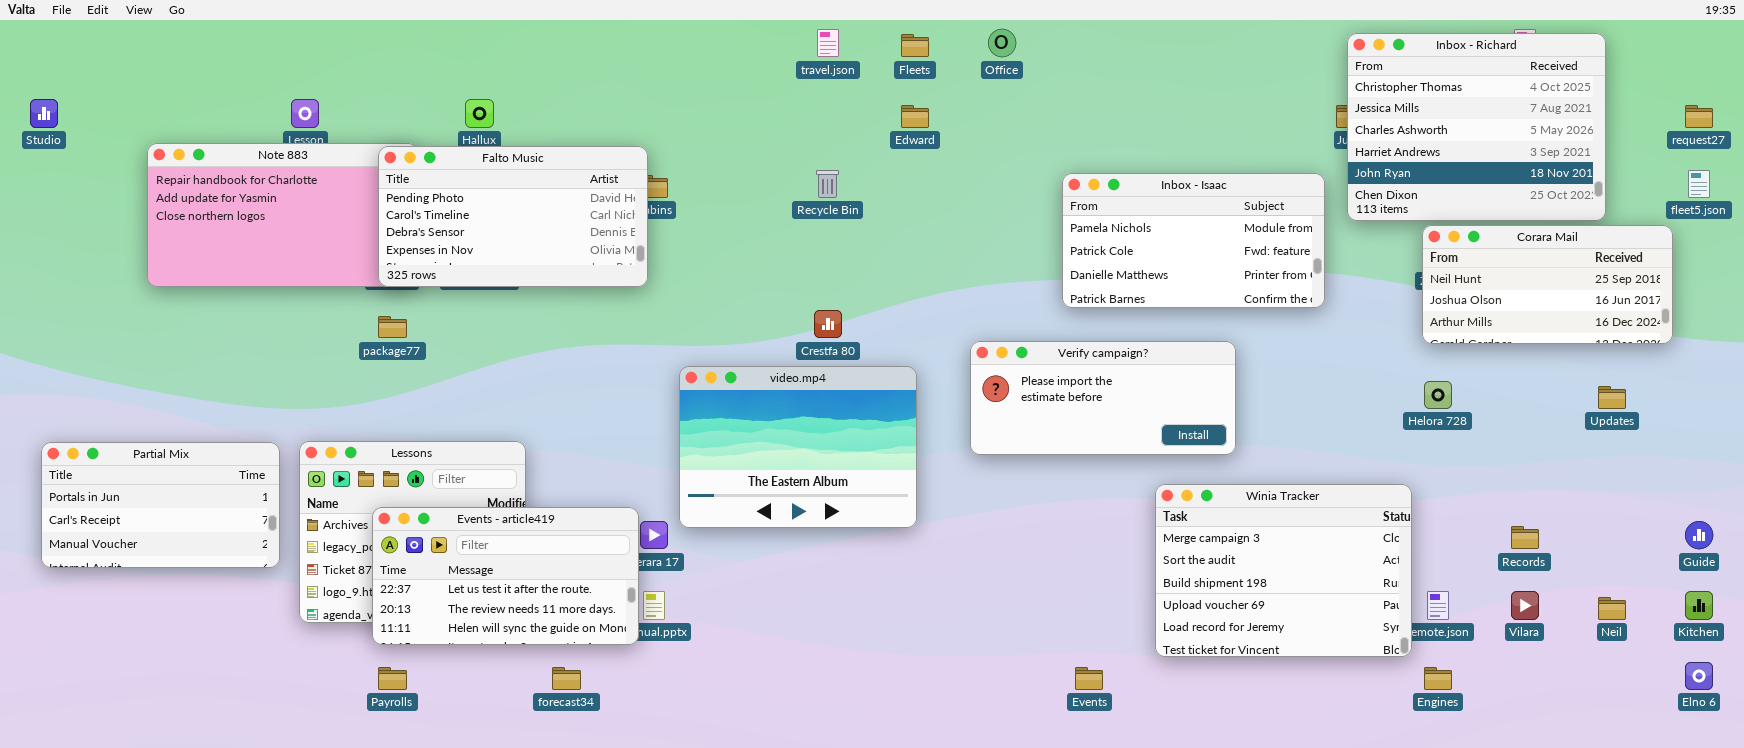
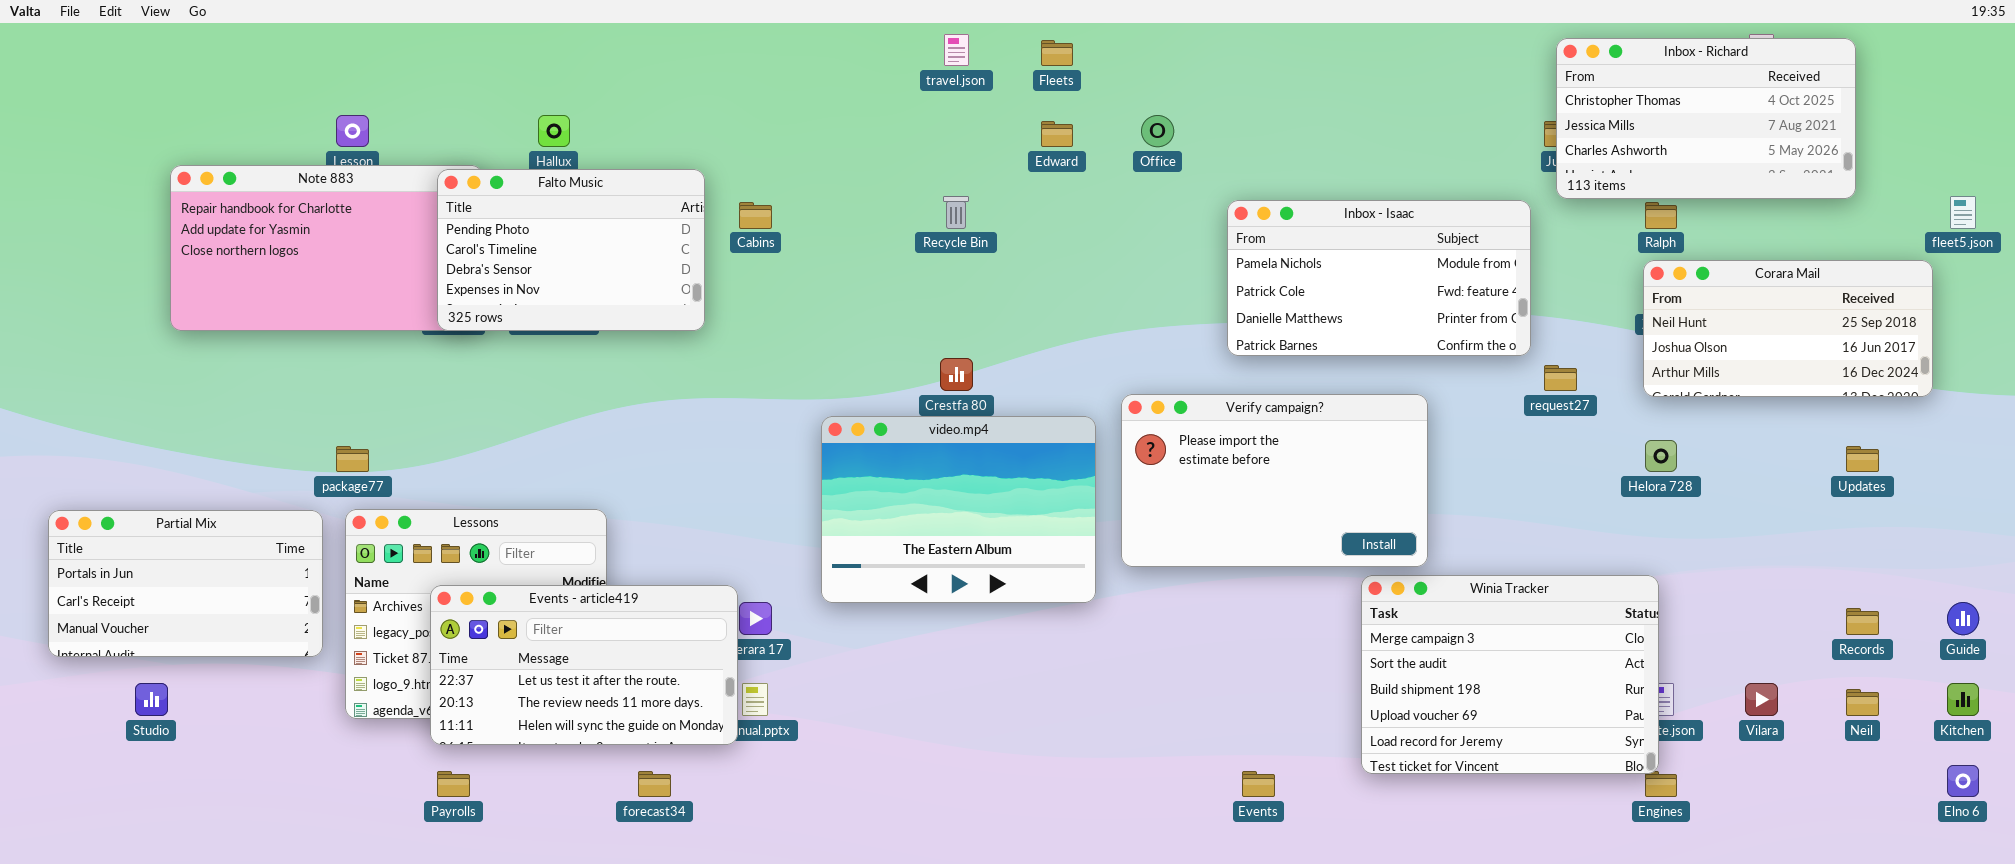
Office: [988,29,1016,57] -> [1141,115,1174,147], moved
Inbox - Richard: [1347,33,1606,221] -> [1556,38,1856,199], resized
Studio: [30,99,58,128] -> [135,683,168,716], moved
request27: [1685,105,1713,128] -> [1544,365,1577,391], moved
Falto Music: [378,146,648,287] -> [437,169,705,331], resized
package77: [378,316,407,338] -> [336,446,369,472], moved
Verify campaign?: [970,341,1236,455] -> [1121,394,1428,567], resized
video.mp4: [679,366,917,528] -> [821,416,1096,603], moved
Winia Tracker: [1155,484,1412,657] -> [1361,575,1659,774], moved
Records: [1511,526,1539,549] -> [1846,608,1879,635], moved

